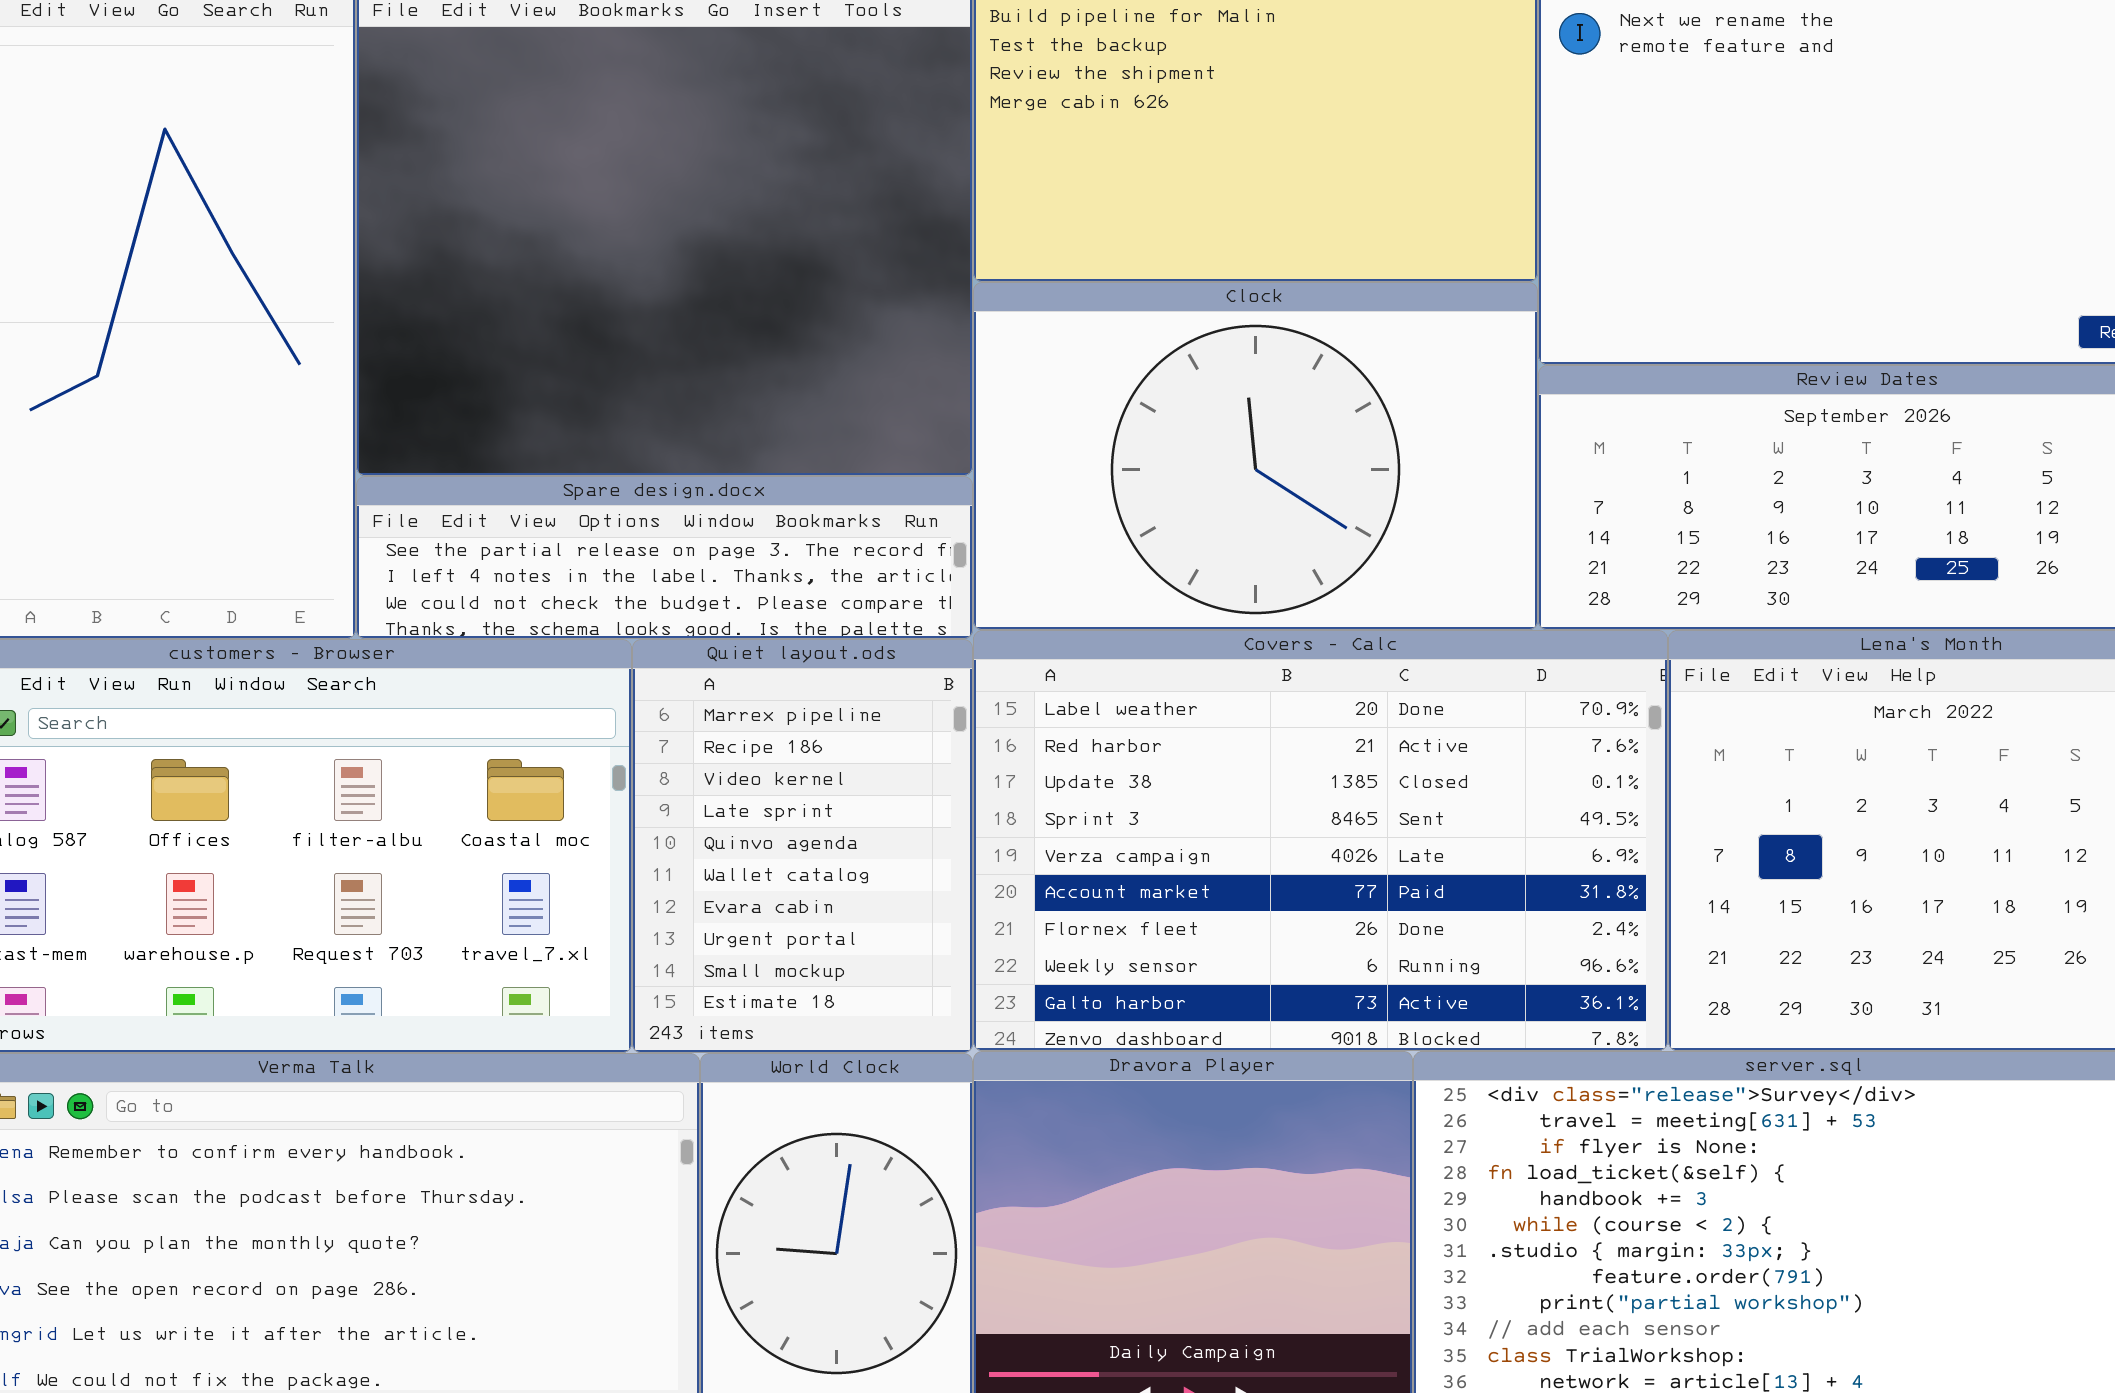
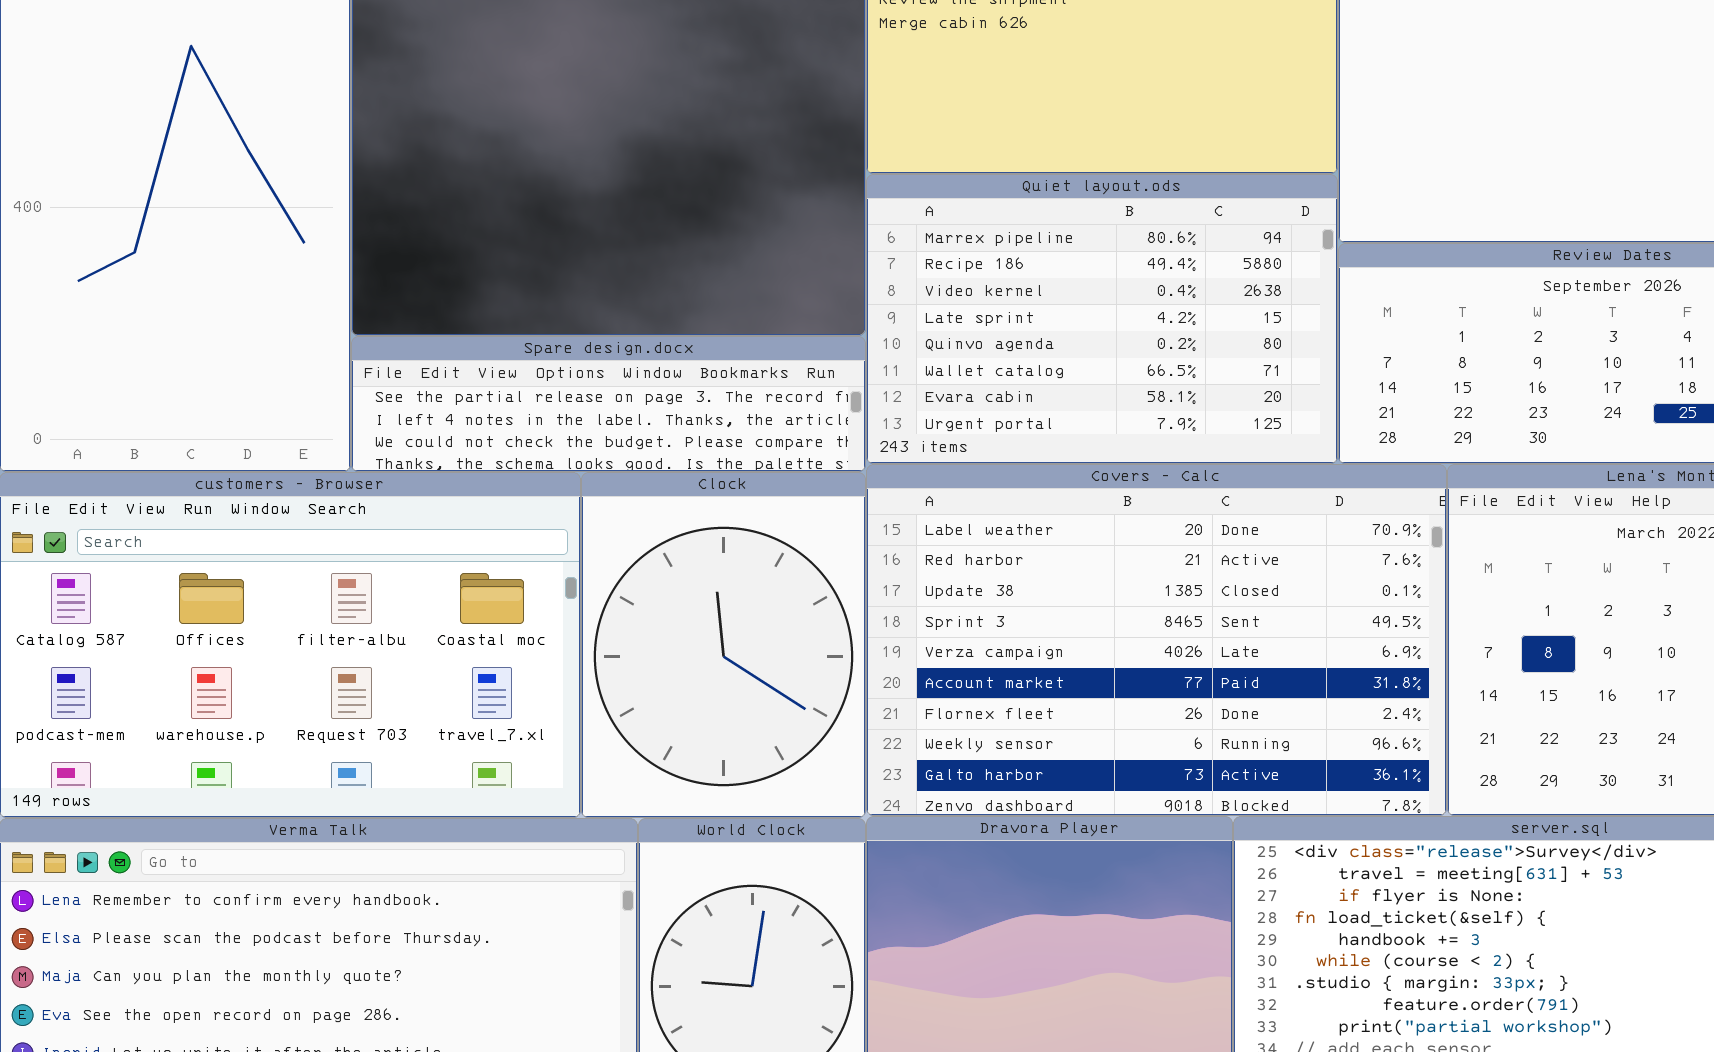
Clock: [973,282,1538,630] -> [581,472,866,818], moved, resized
Quiet layout.ods: [632,639,973,1053] -> [866,174,1338,464], moved, resized

